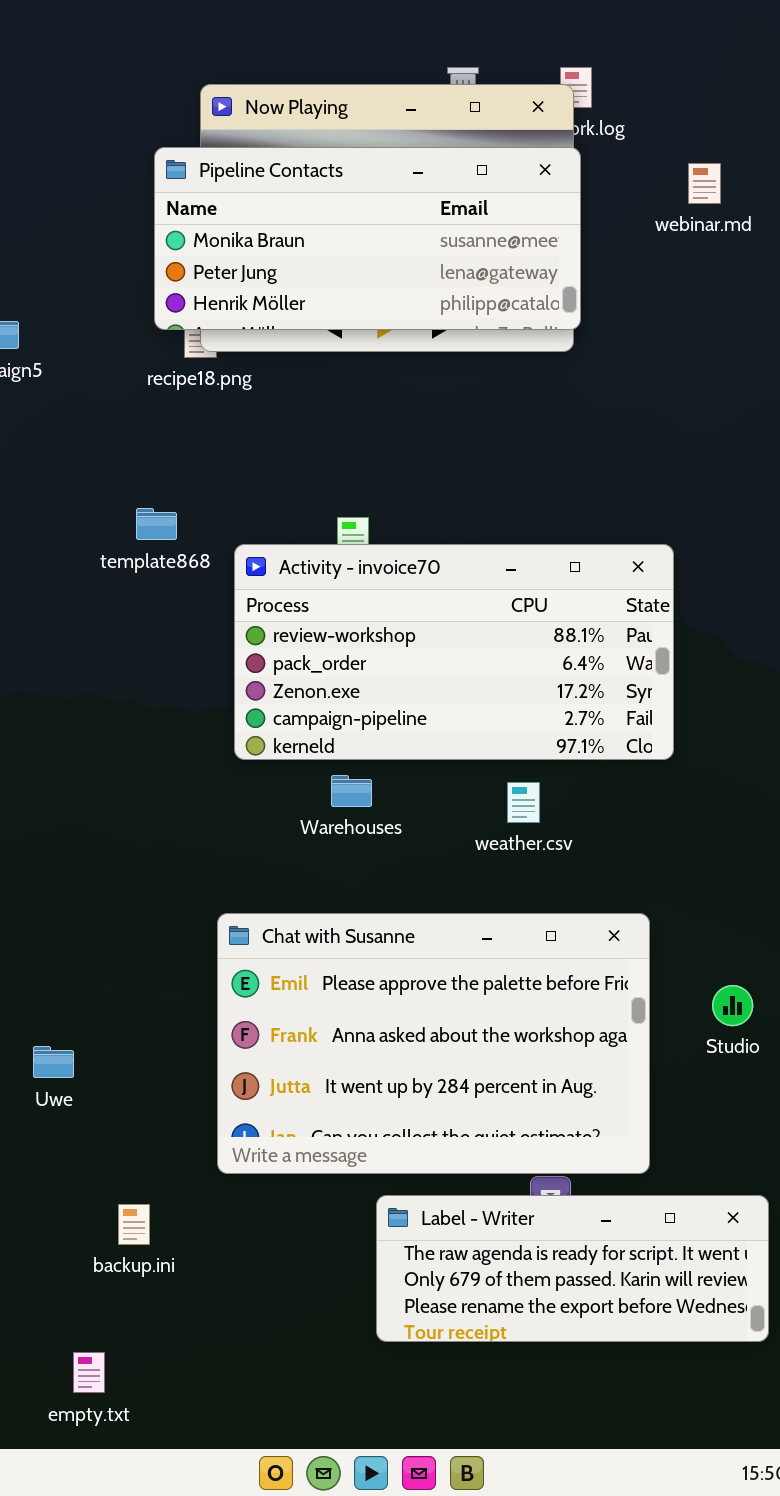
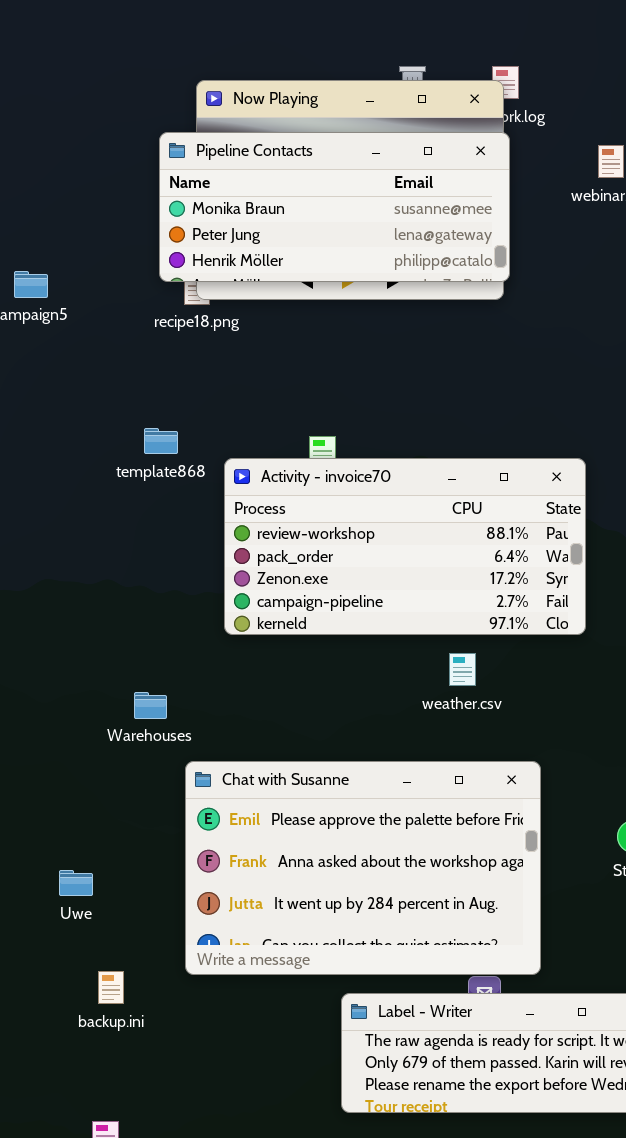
Warehouses: [331,775,372,807] -> [134,692,167,719], moved
Chat with Susanne: [217,913,650,1174] -> [185,761,541,975], moved
backup.ini: [118,1204,150,1245] -> [98,971,124,1004], moved

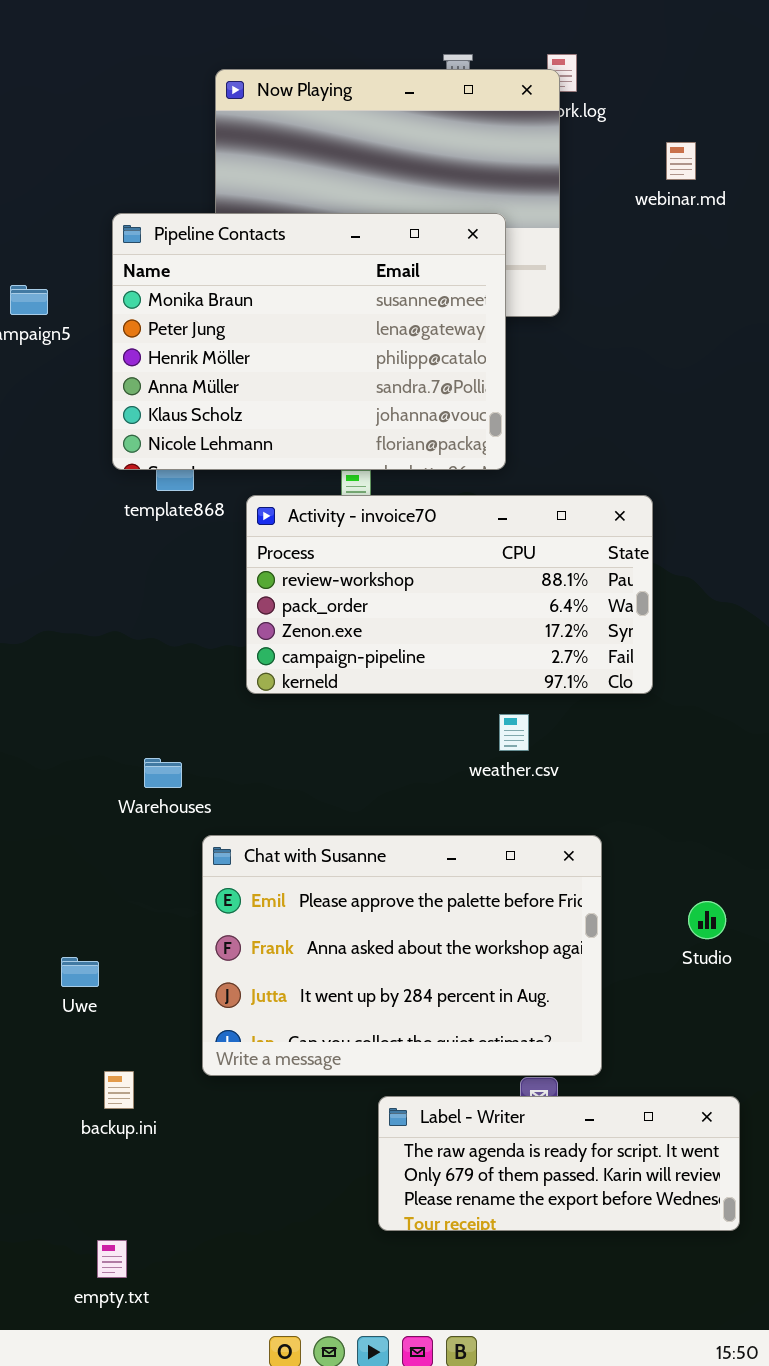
Pipeline Contacts: [159,132,510,282] -> [112,213,506,470], moved, resized

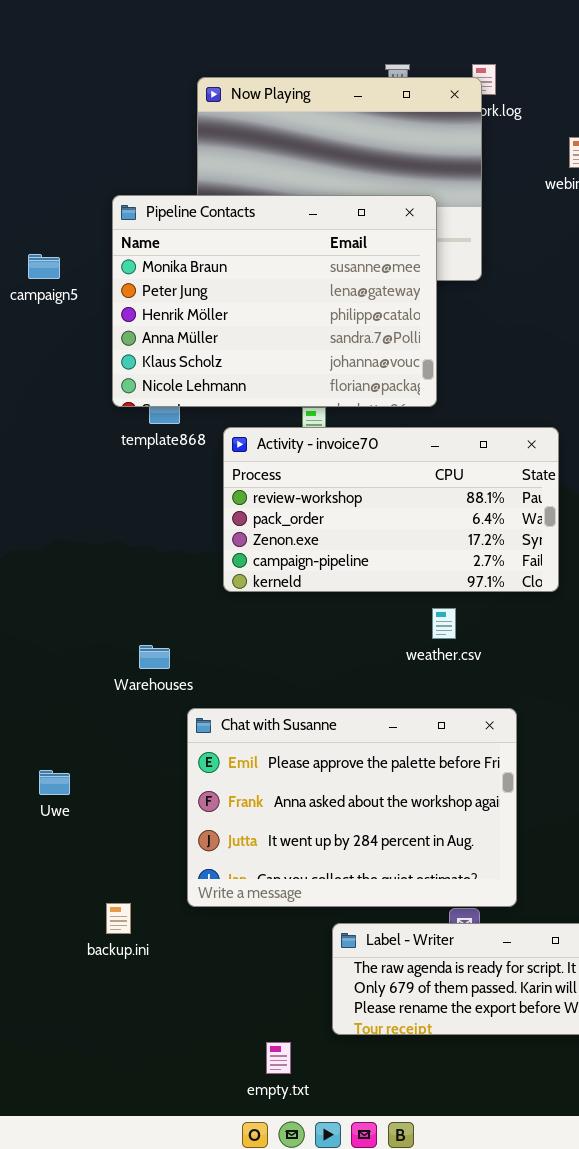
Uwe: [61,957,99,987] -> [39,770,70,795], moved
empty.txt: [97,1240,127,1278] -> [266,1042,291,1074], moved

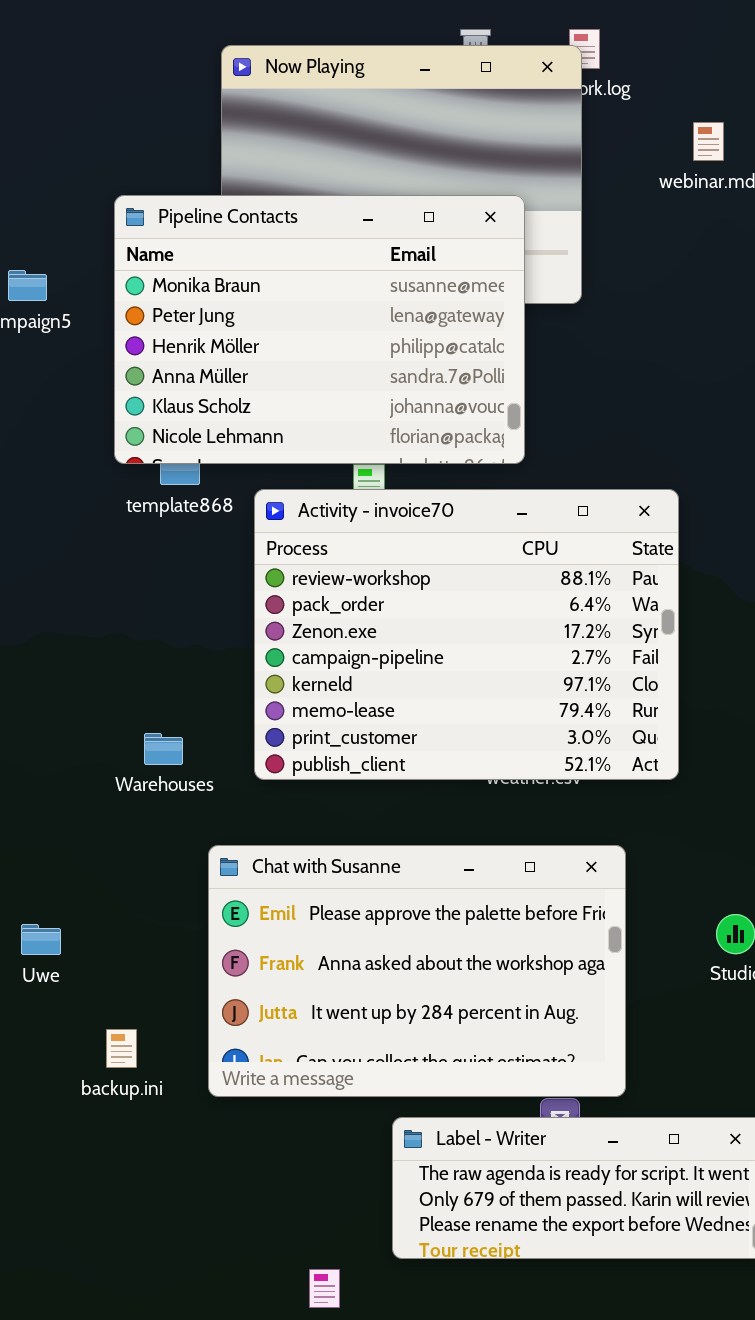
Activity - invoice70: [223,427,559,592] -> [254,489,679,780], resized
Warehouses: [139,645,170,669] -> [144,733,183,765], moved
backup.ini: [106,903,131,934] -> [106,1029,137,1068], moved

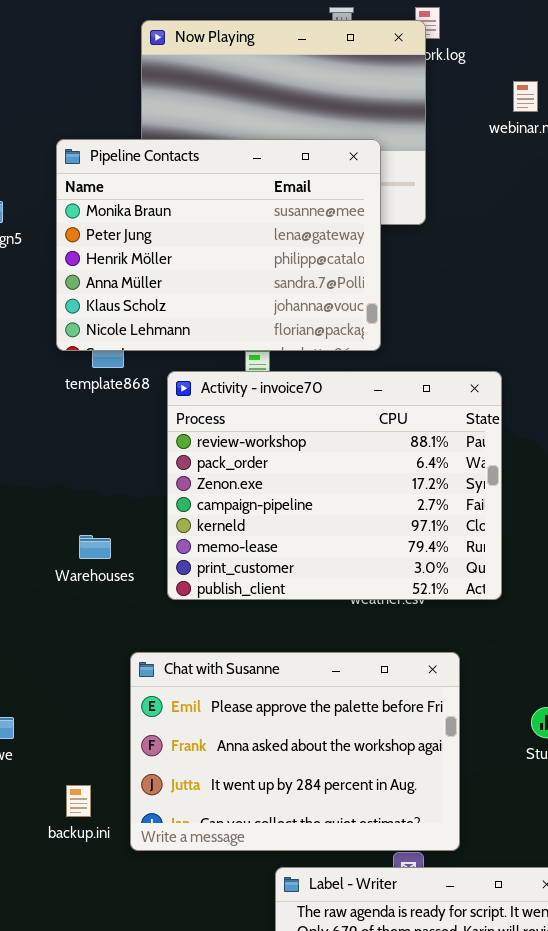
Warehouses: [144,733,183,765] -> [79,535,111,559], moved
backup.ini: [106,1029,137,1068] -> [66,785,91,817], moved

